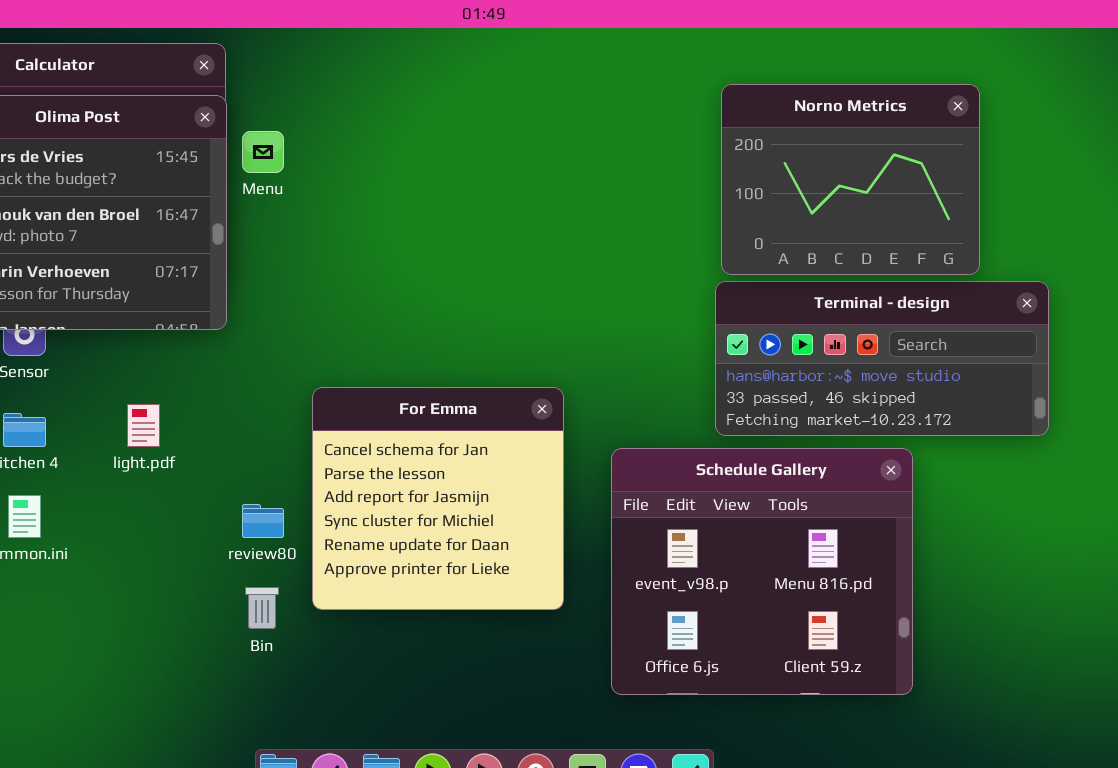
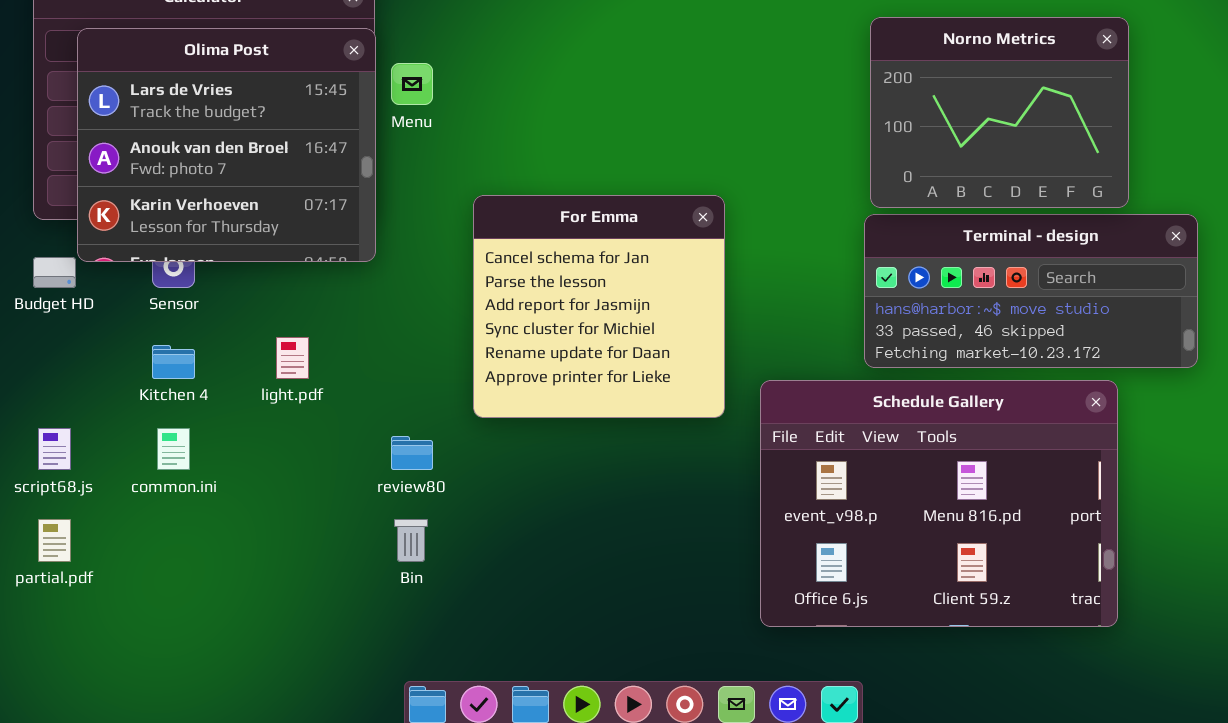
For Emma: [312,387,564,610] -> [473,195,725,418], moved
Schedule Gallery: [611,448,913,695] -> [760,380,1118,627], resized

